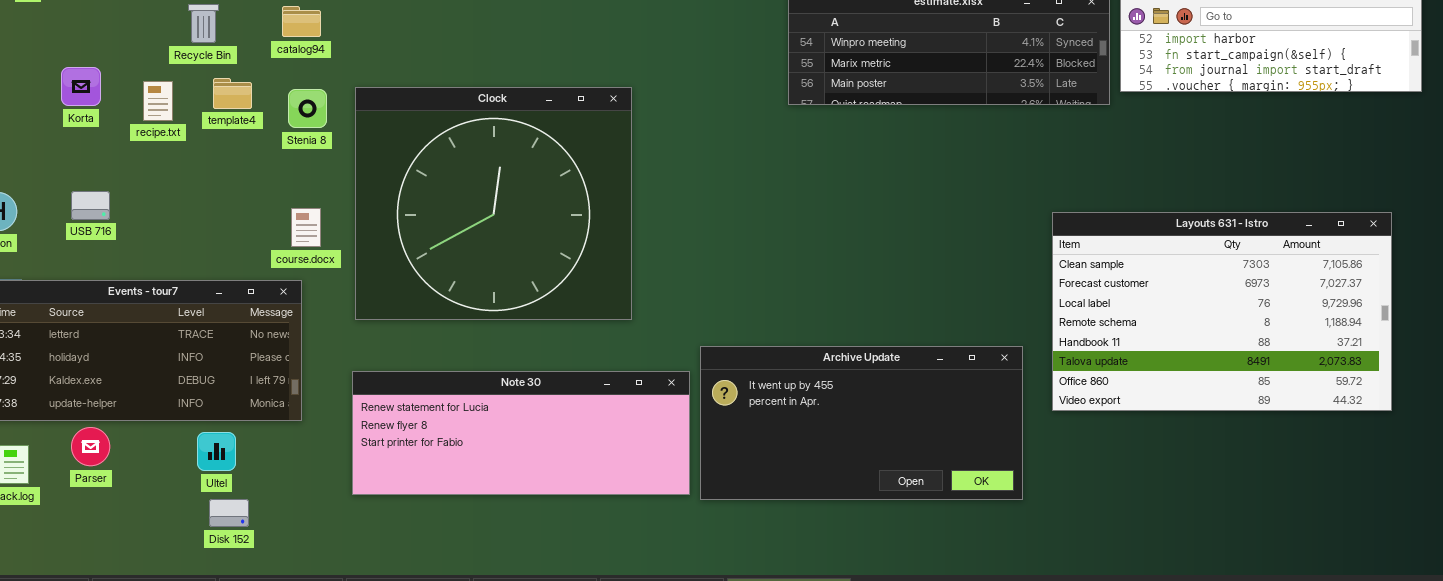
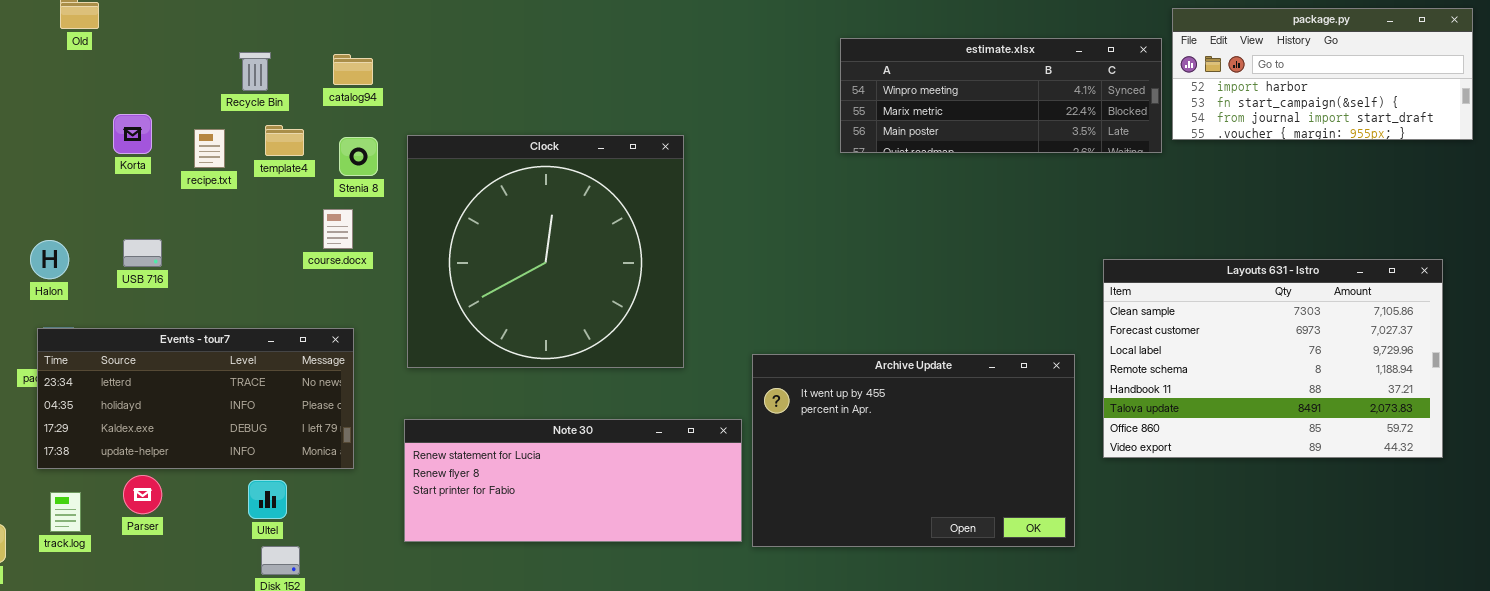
course.docx: [291,208,321,247] -> [323,209,353,249], moved
Archive Update: [700,346,1023,500] -> [752,354,1075,547], resized

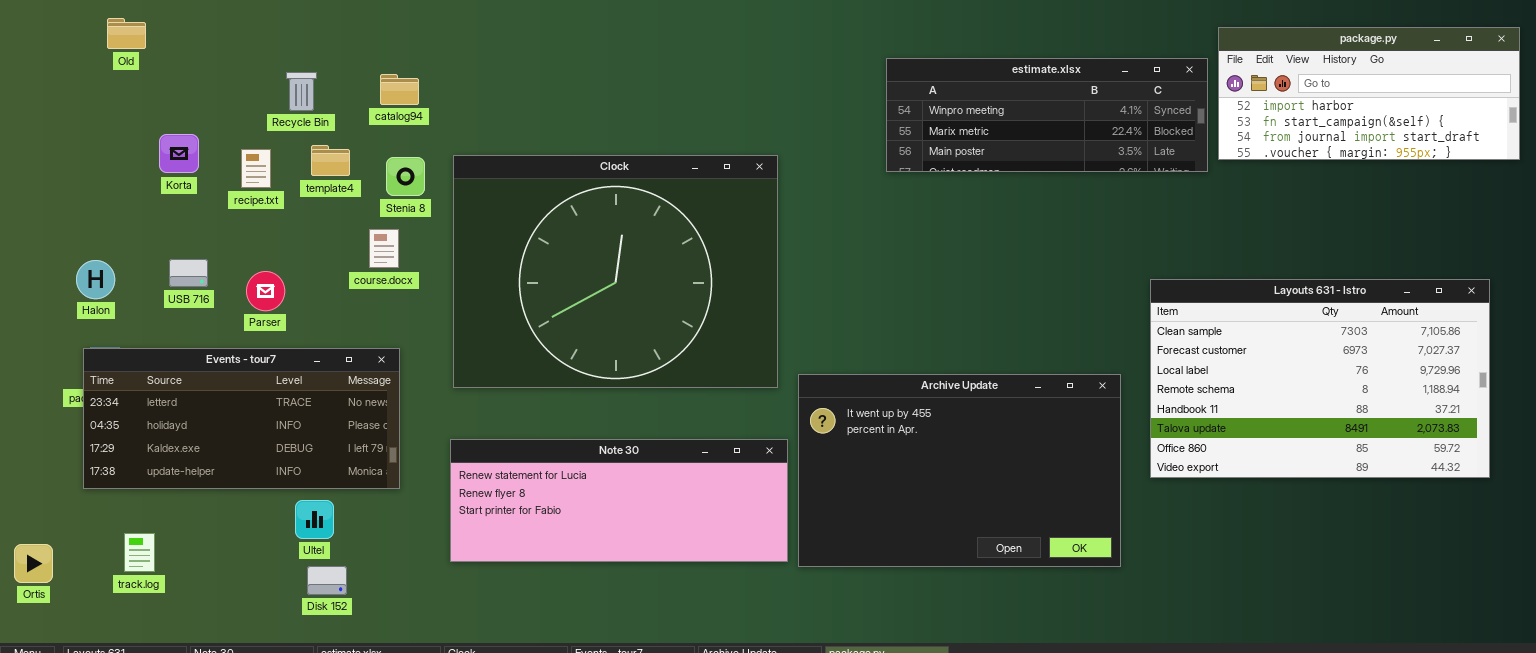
Clock: [407,135,684,368] -> [453,155,778,388], resized
Parser: [123,475,162,514] -> [246,271,285,311], moved
track.log: [50,492,81,532] -> [124,533,155,572], moved

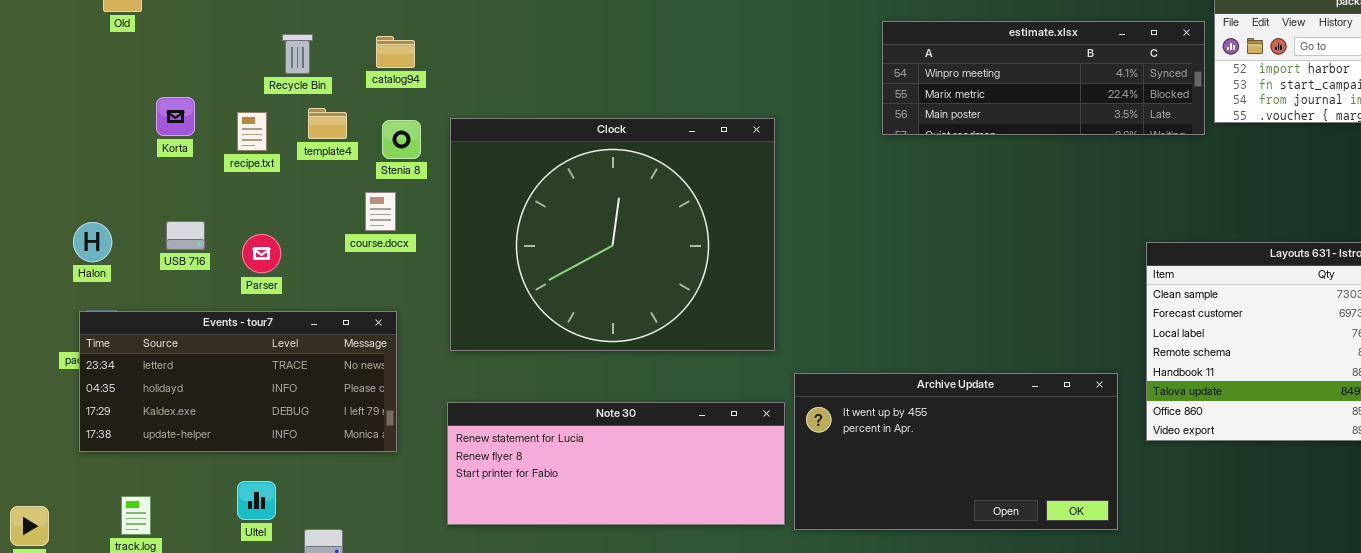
Archive Update: [798,374,1121,567] -> [794,373,1118,530], resized
Ultel: [295,500,334,539] -> [237,481,276,520], moved

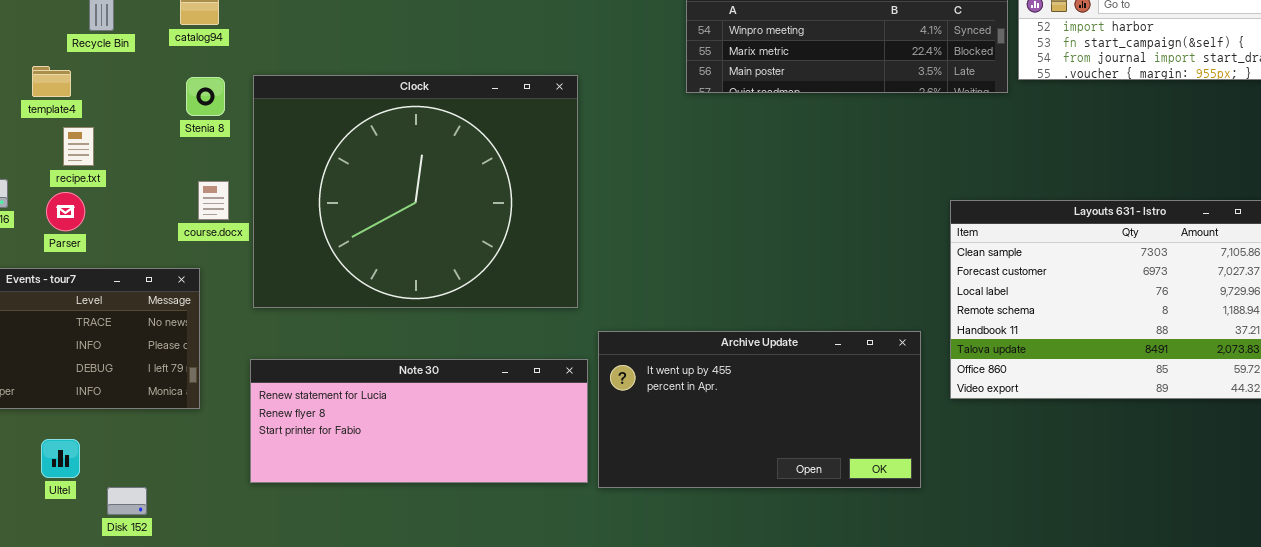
template4: [308,108,347,139] -> [32,66,71,97], moved
recipe.txt: [237,112,267,151] -> [63,127,94,166], moved
course.docx: [365,192,396,231] -> [198,181,229,220], moved

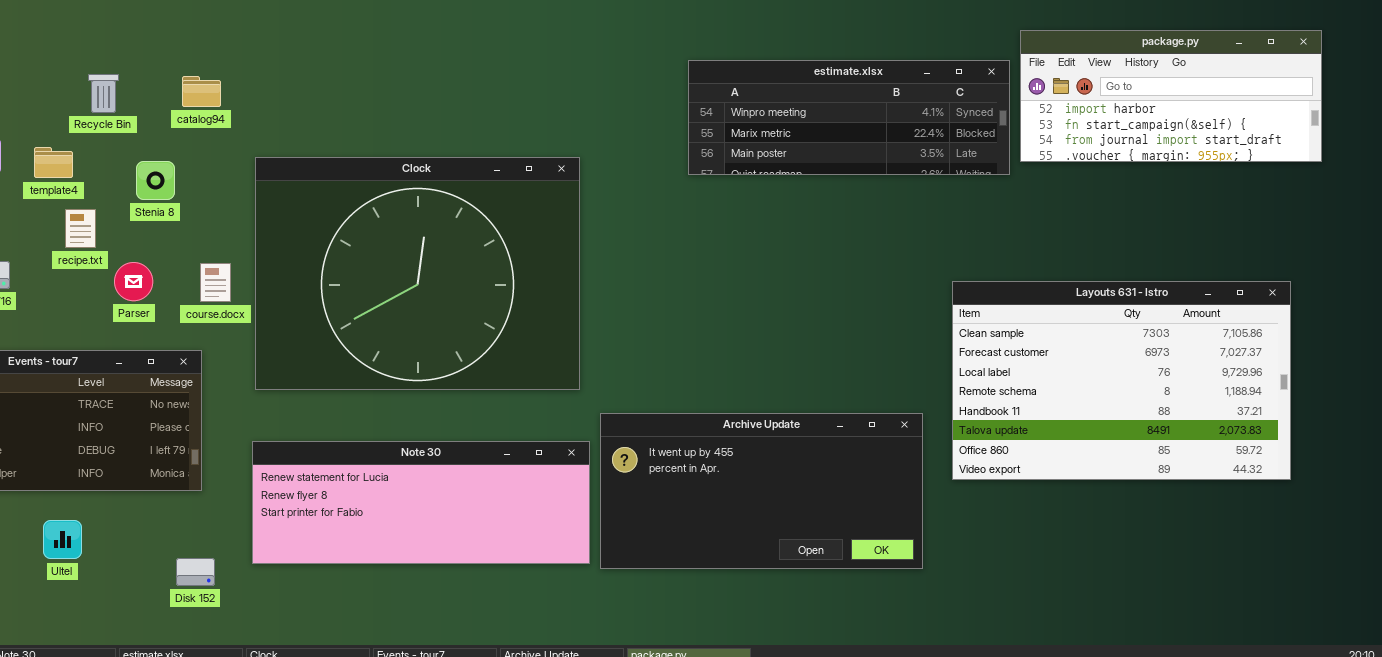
Stenia 8: [186,77,225,116] -> [136,161,175,200], moved
Parser: [46,192,85,231] -> [114,262,153,301], moved
Disk 152: [107,487,147,515] -> [176,558,215,586], moved

